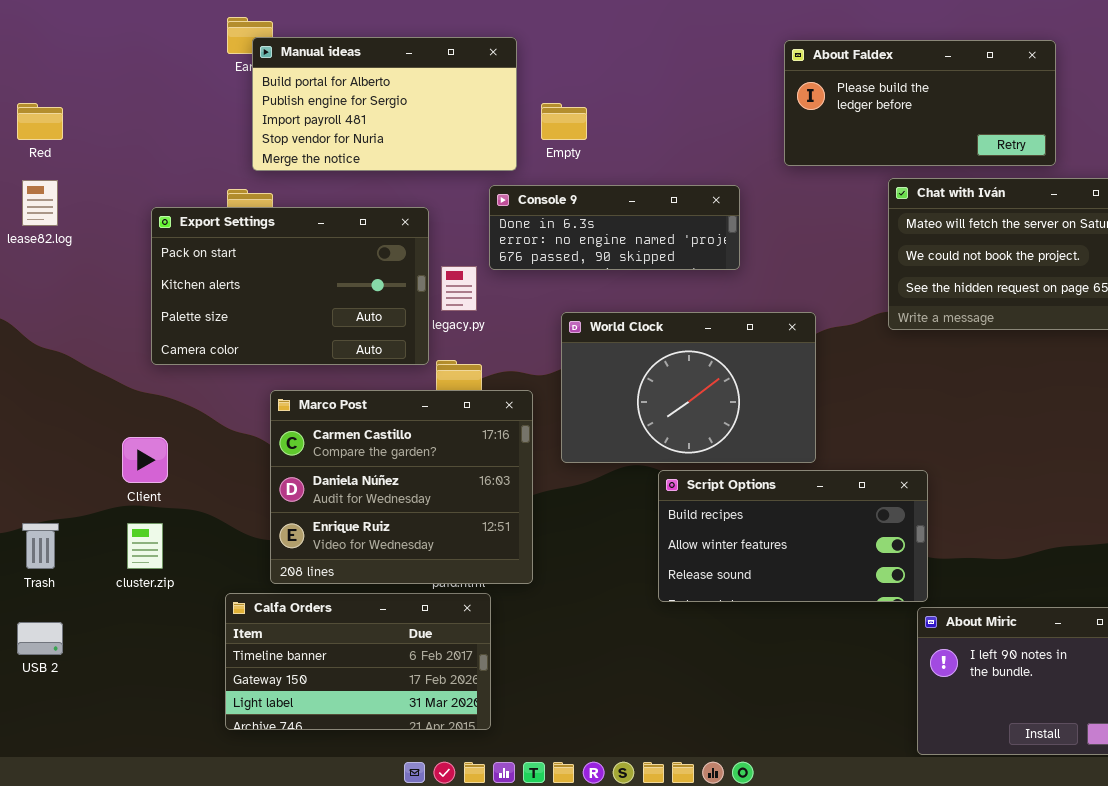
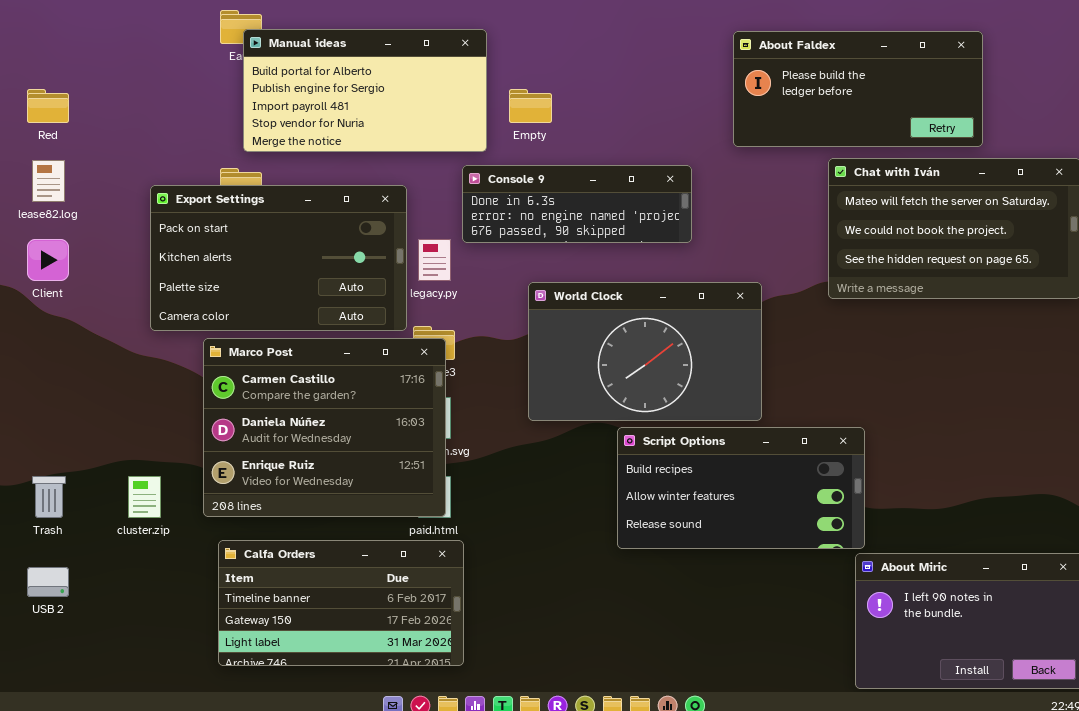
Marco Post: [270,390,533,584] -> [203,338,446,517], moved
Client: [122,437,168,483] -> [27,239,69,281], moved

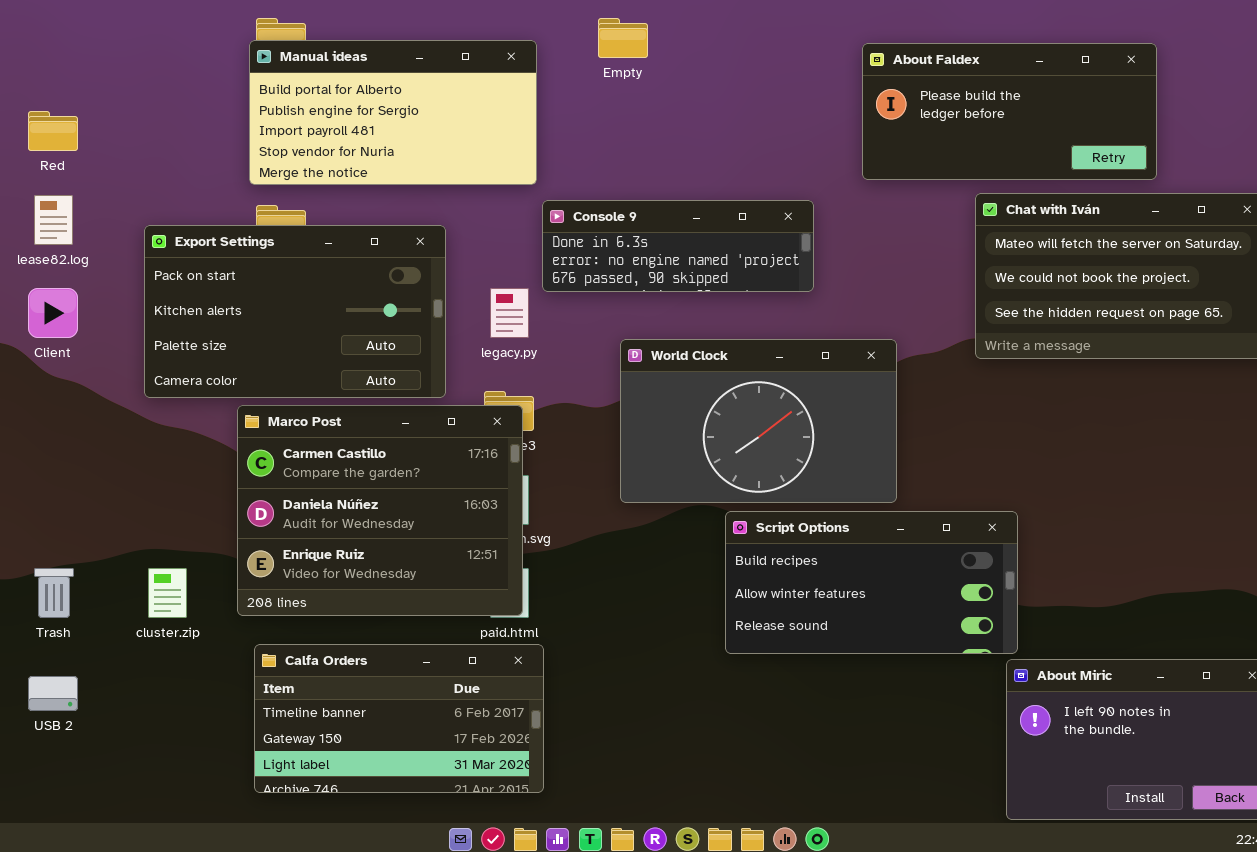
Manual ideas: [243,29,487,152] -> [249,40,537,185], moved
Empty: [509,89,552,123] -> [598,18,648,58], moved
Export Settings: [150,185,407,331] -> [144,225,446,398], moved

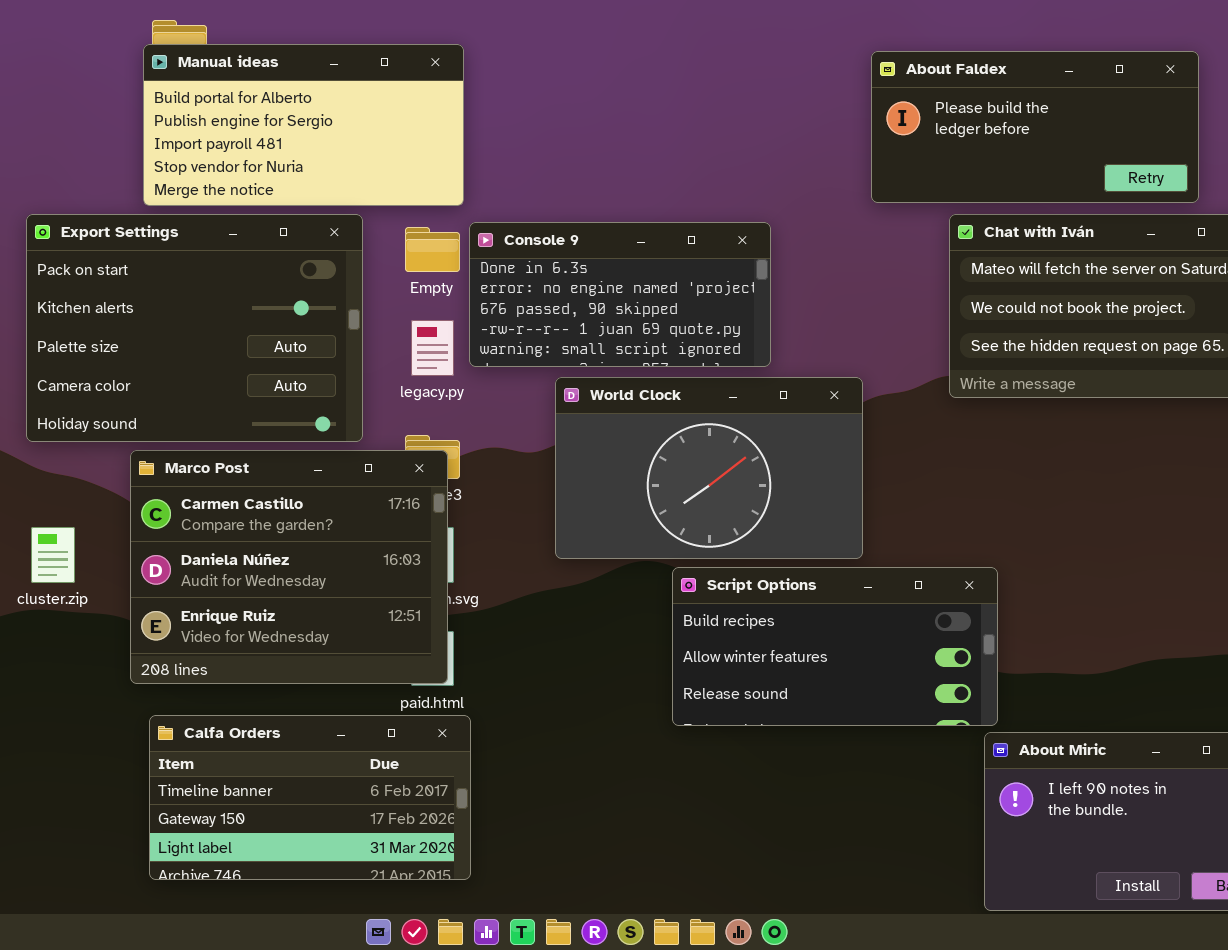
Empty: [598,18,648,58] -> [405,227,460,272], moved
About Faldex: [862,43,1157,180] -> [871,51,1199,203], moved
Console 9: [542,200,814,292] -> [469,222,771,367], resized
Export Settings: [144,225,446,398] -> [26,214,363,442], resized
cluster.zip: [148,568,187,618] -> [31,527,75,583], moved

